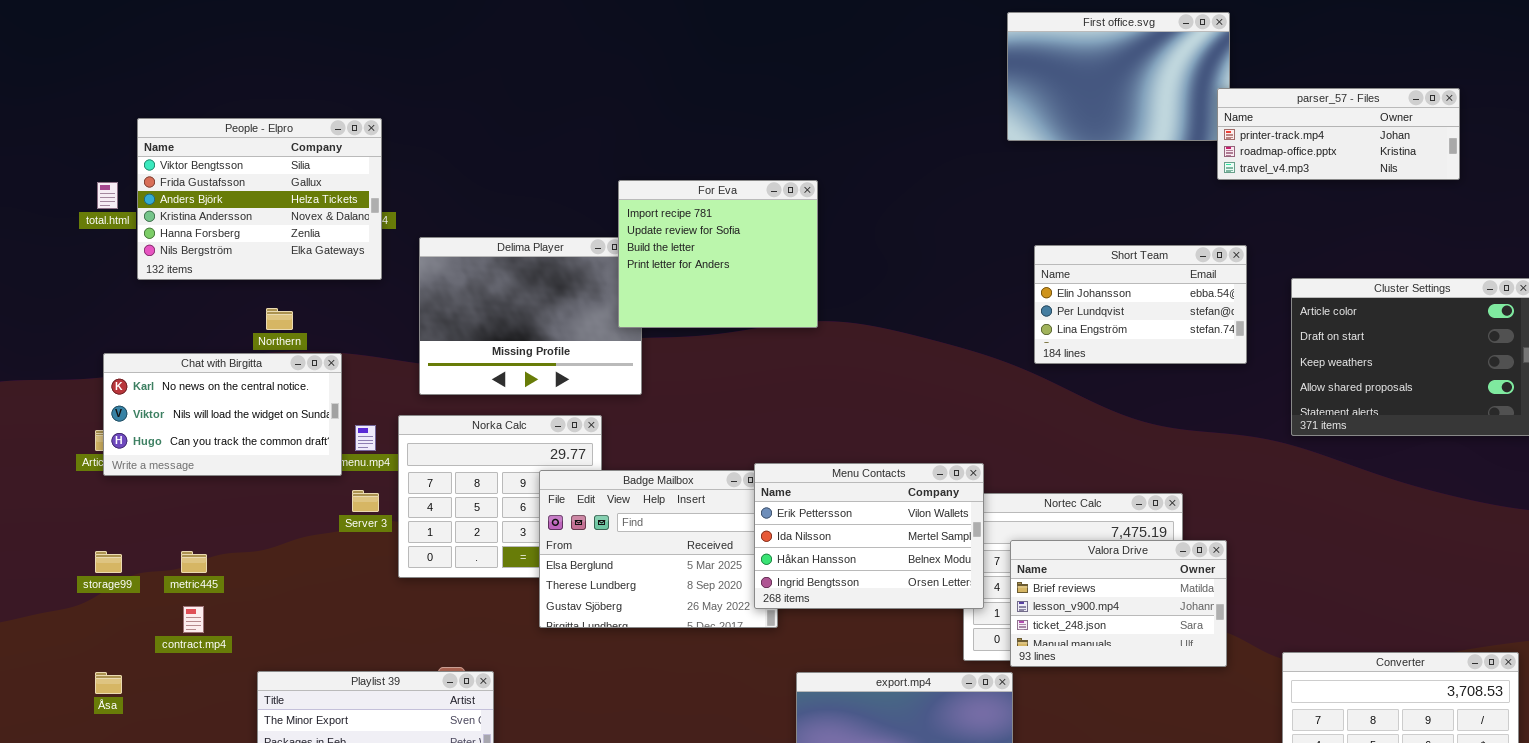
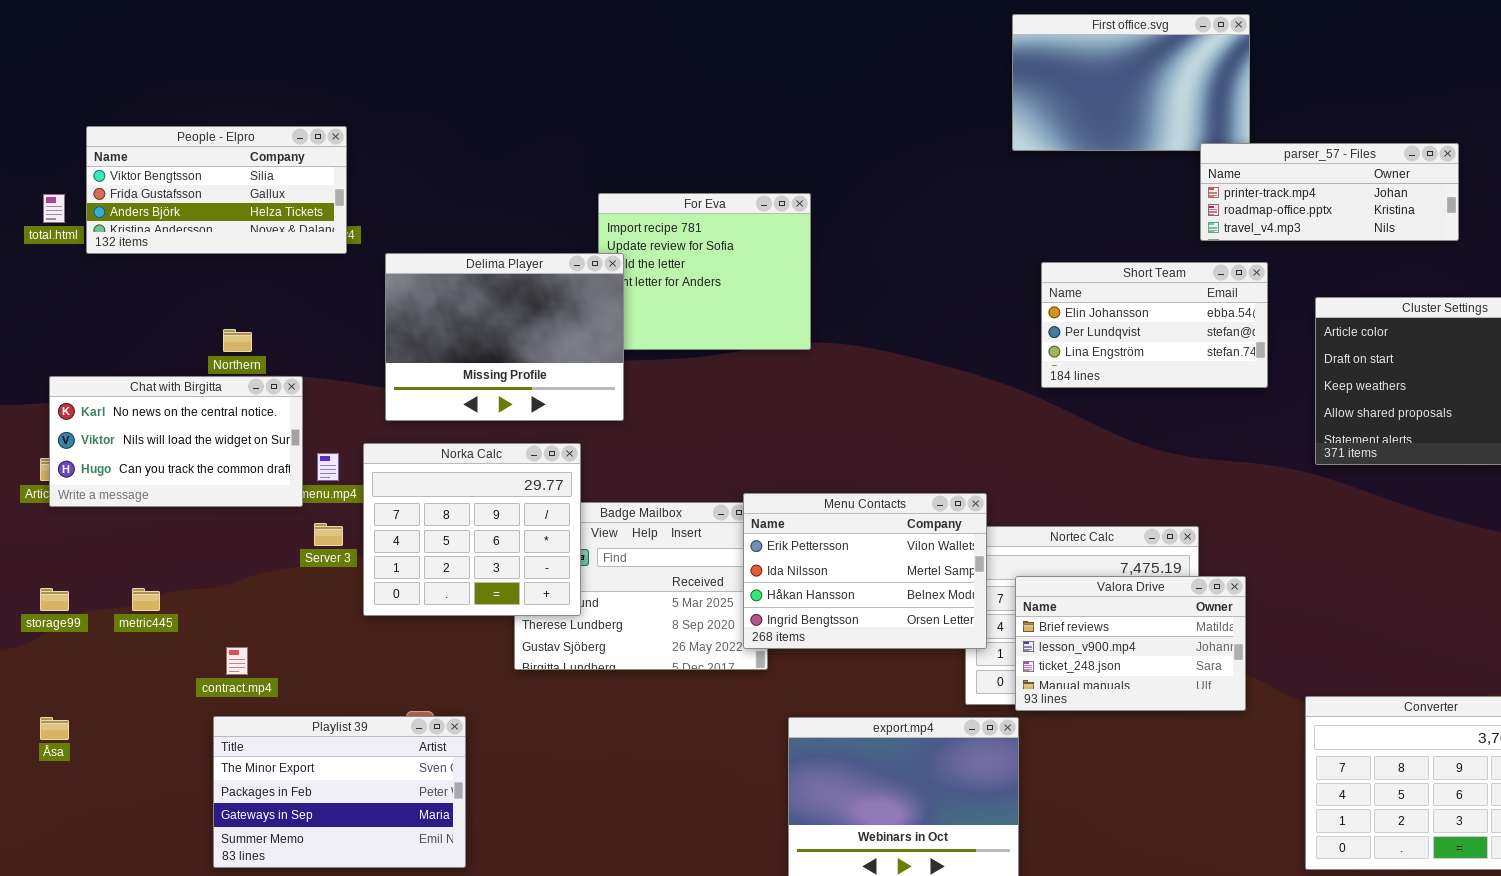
parser_57 - Files: [1217,88,1460,180] -> [1200,143,1459,241], moved
People - Elpro: [137,118,382,280] -> [86,126,347,254], resized
Delima Player: [419,237,642,395] -> [385,253,624,421], raised
Norka Calc: [398,415,602,578] -> [363,443,581,616], raised
contract.mp4: [183,606,204,633] -> [226,647,248,675], moved

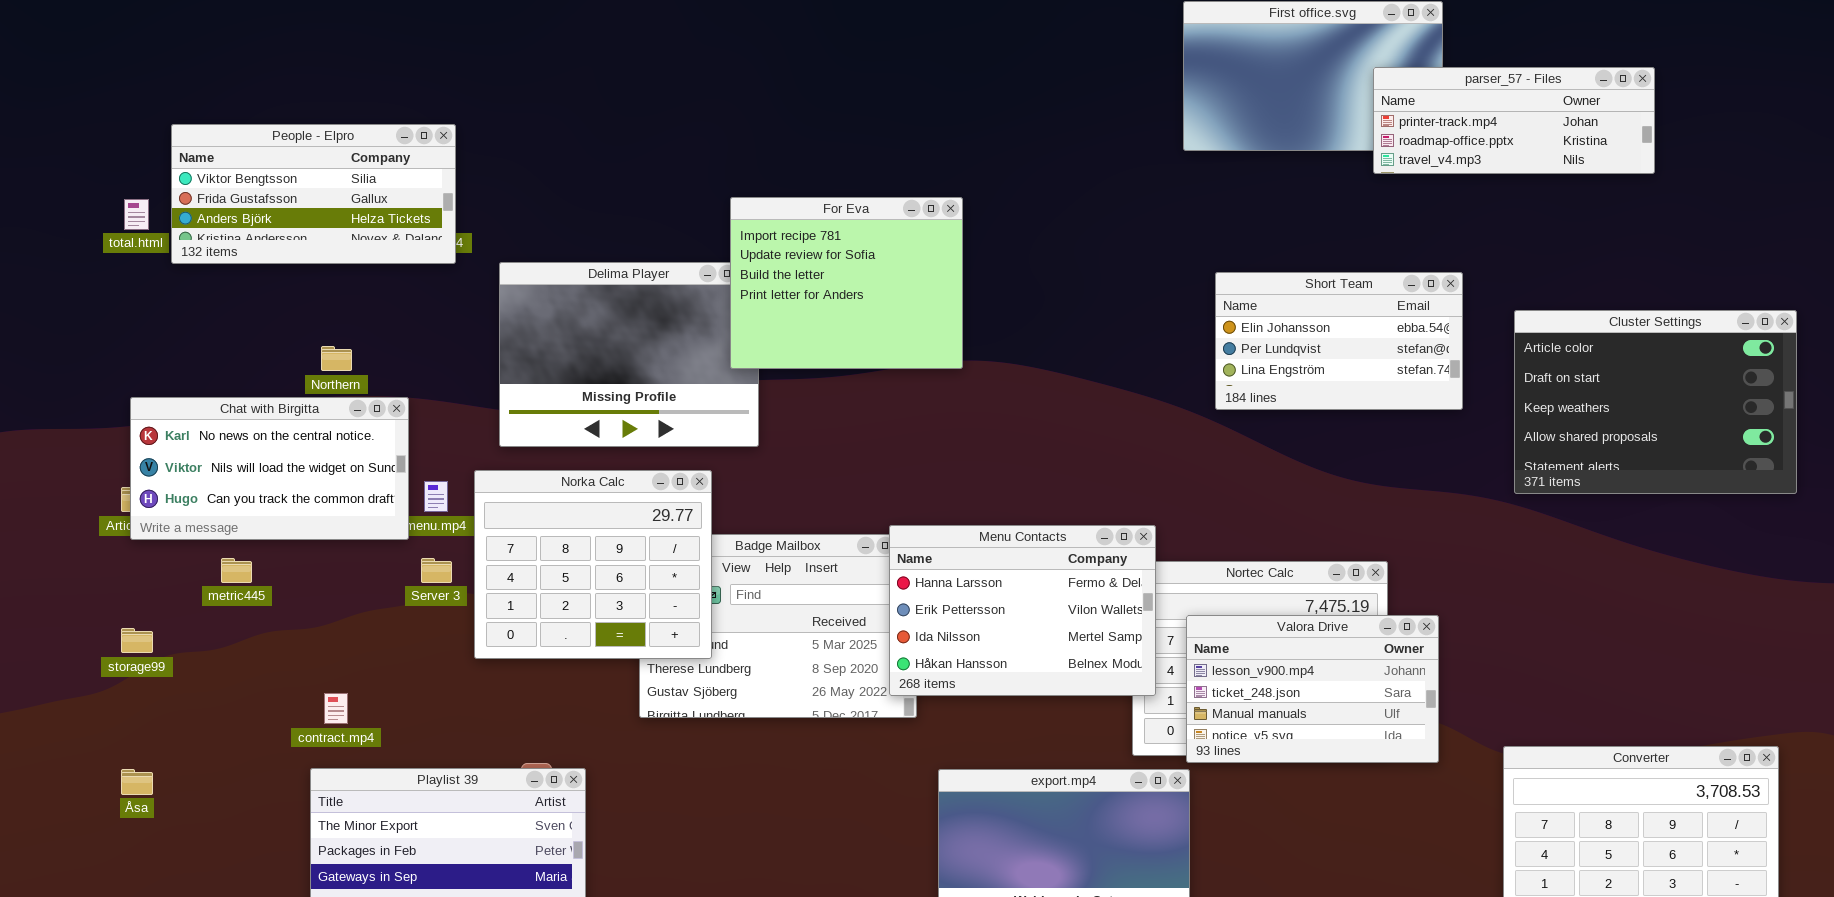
parser_57 - Files: [1200,143,1459,241] -> [1373,67,1655,174], moved
For Eva: [598,193,811,350] -> [730,197,963,369], raised
Menu Contacts: [743,493,987,649] -> [889,525,1156,696], scrolled up 1 row
Valora Drive: [1015,576,1246,711] -> [1186,615,1439,763], scrolled down 1 row
metric445: [132,588,160,611] -> [221,558,252,583], moved

